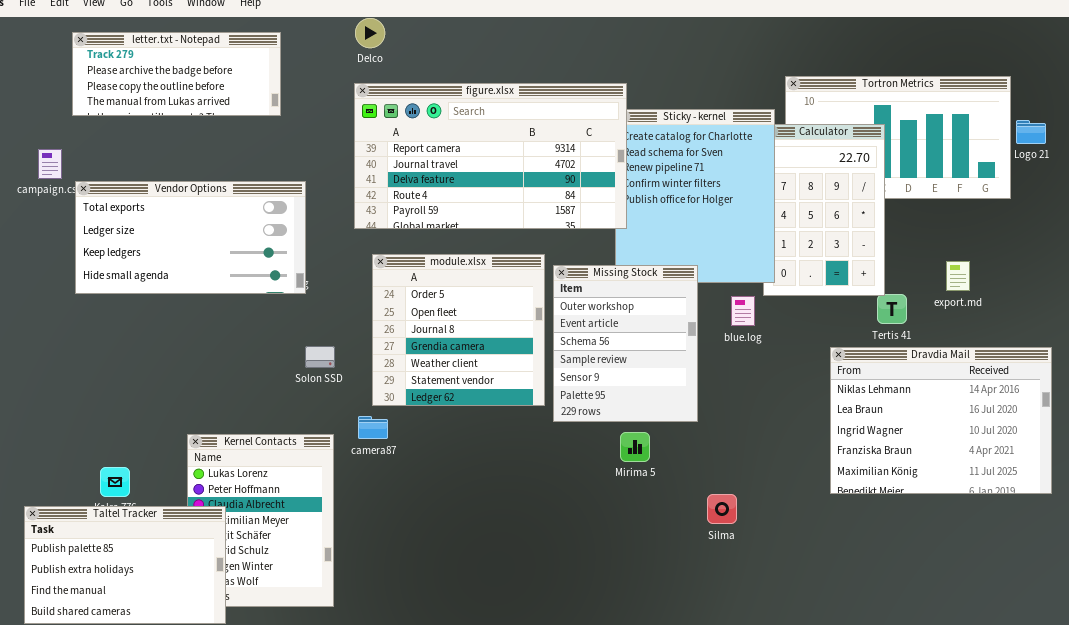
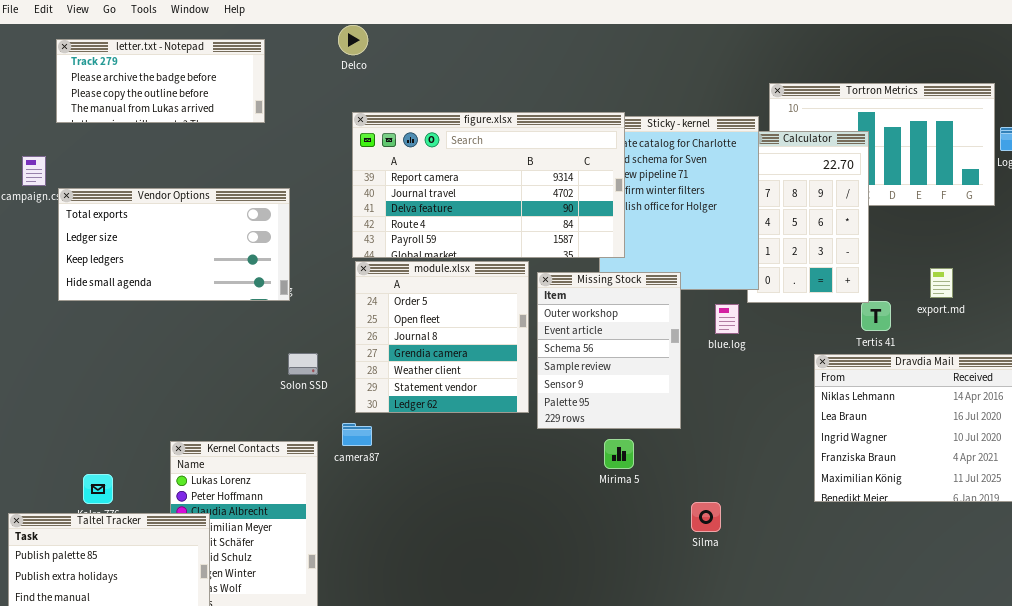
figure.xlsx: [354,83,627,229] -> [352,112,625,258], moved

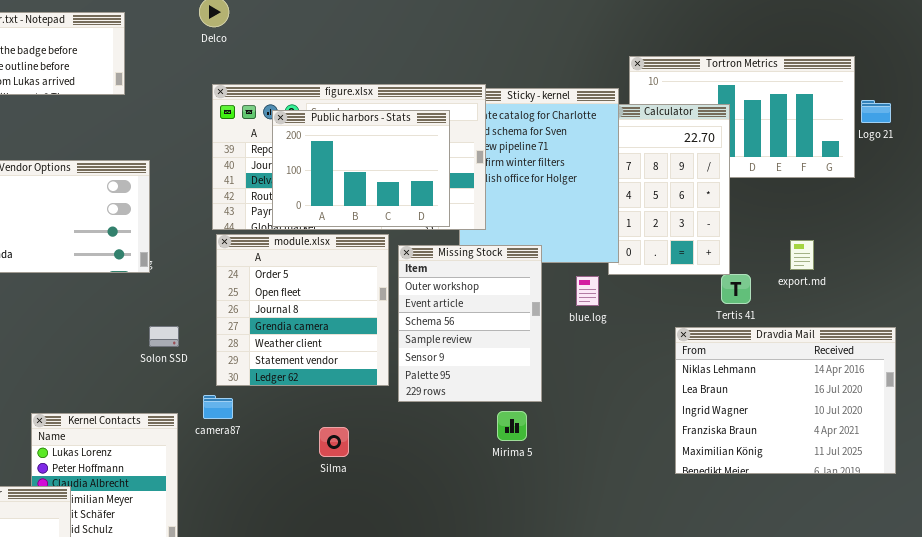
Public harbors - Stats: none -> [272,110,450,227], opened
Mirima 5: [604,439,634,469] -> [497,411,527,441], moved
Silma: [691,502,721,532] -> [319,427,349,457], moved

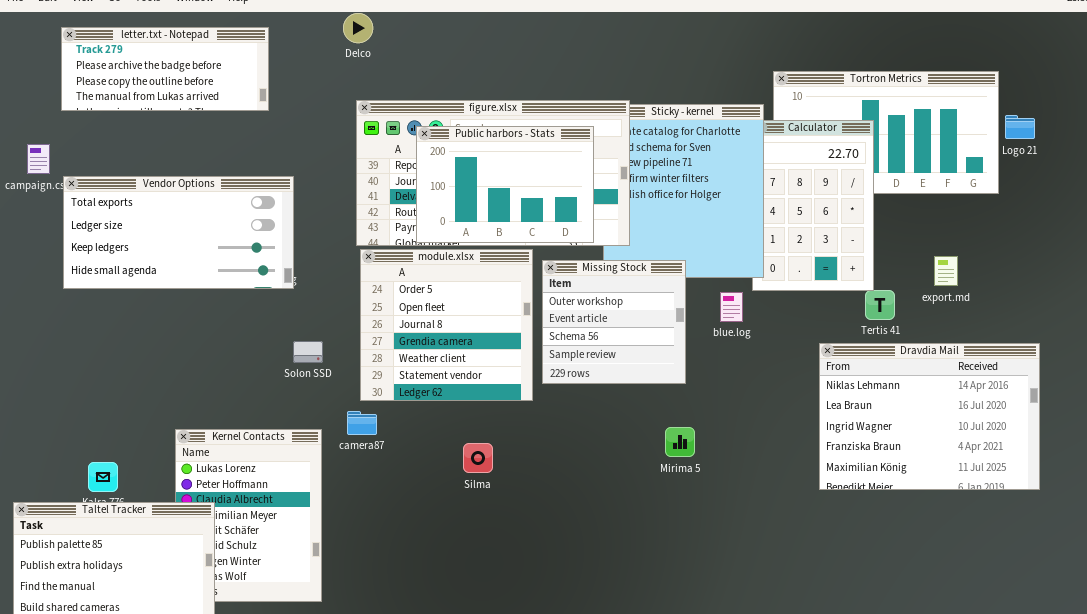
Missing Stock: [398,245,542,402] -> [542,260,686,384], resized
Mirima 5: [497,411,527,441] -> [665,427,695,457], moved

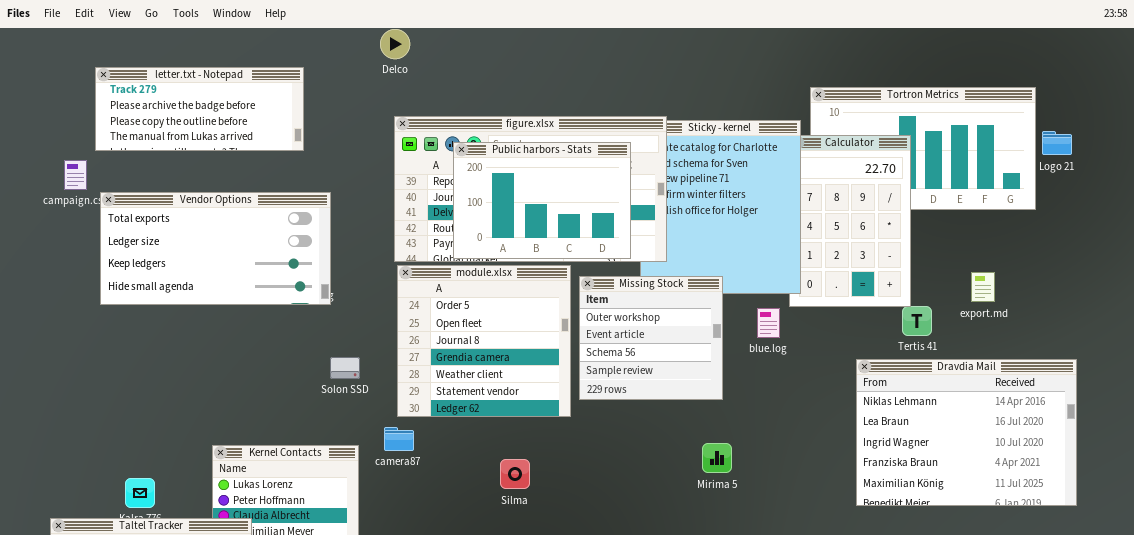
letter.txt - Notepad: [61,27,269,111] -> [95,67,304,151], moved

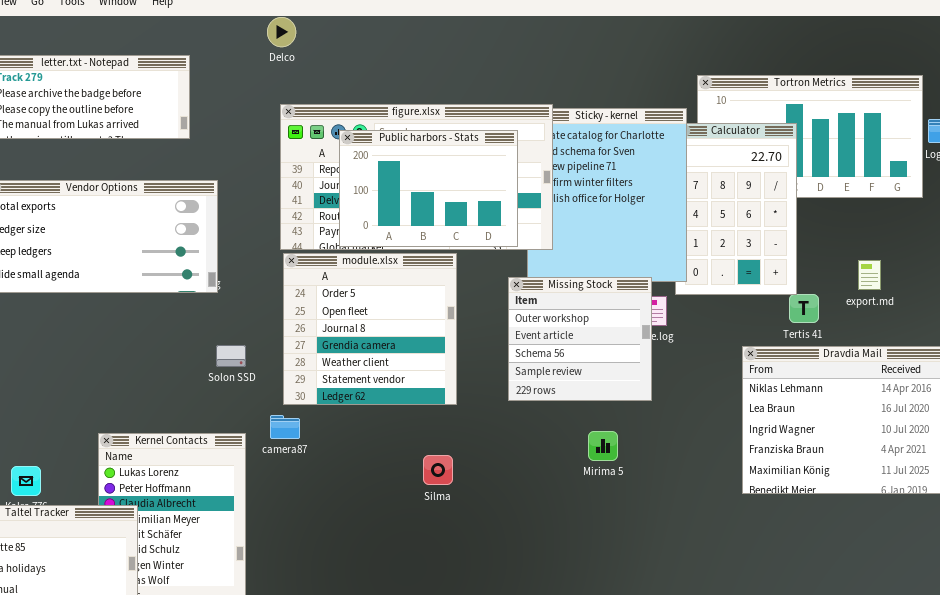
Missing Stock: [579,276,723,400] -> [508,277,652,401], moved
Silma: [500,459,530,489] -> [423,455,453,485], moved

